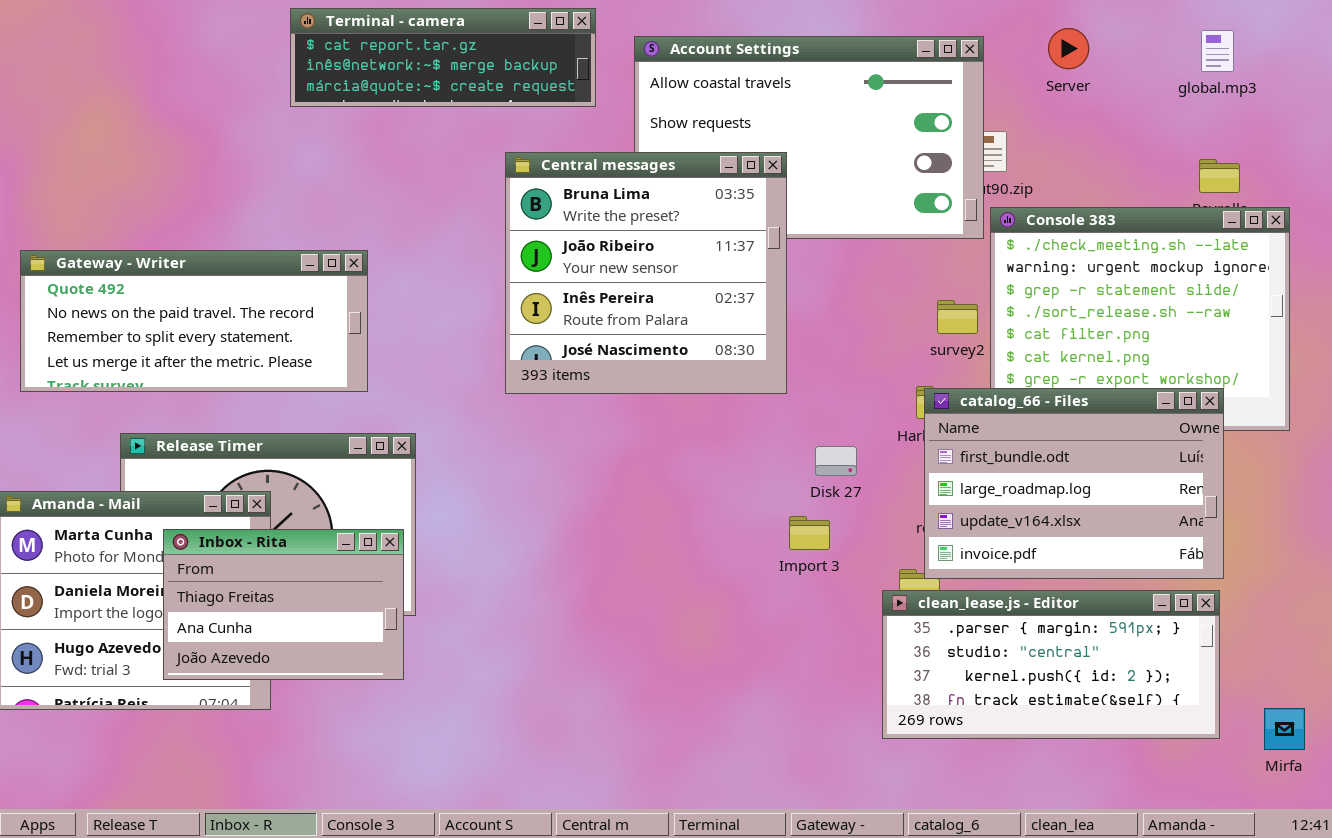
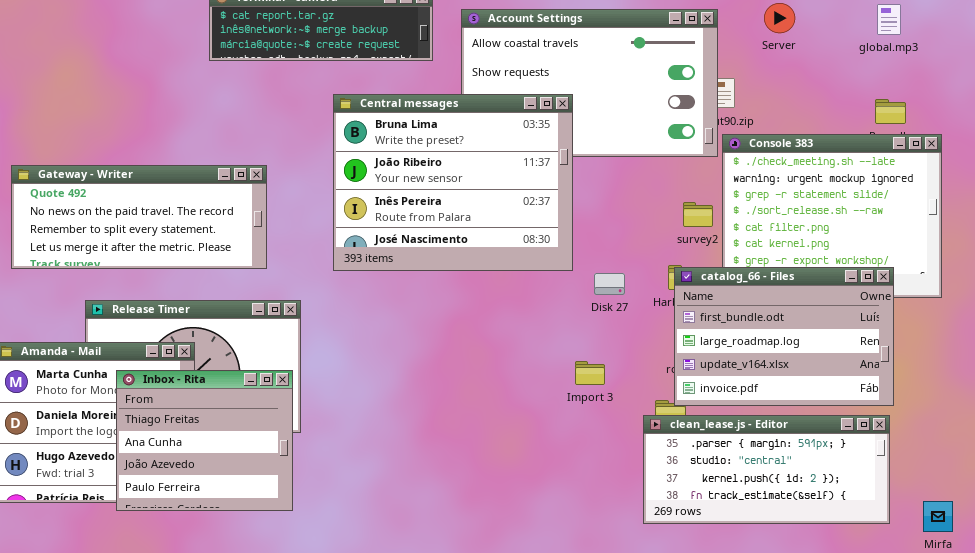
Central messages: [505,152,787,394] -> [333,94,573,271], resized
Disk 27: [815,446,857,476] -> [594,273,625,295], moved
Inbox - Rita: [163,529,404,680] -> [116,370,293,511], resized

